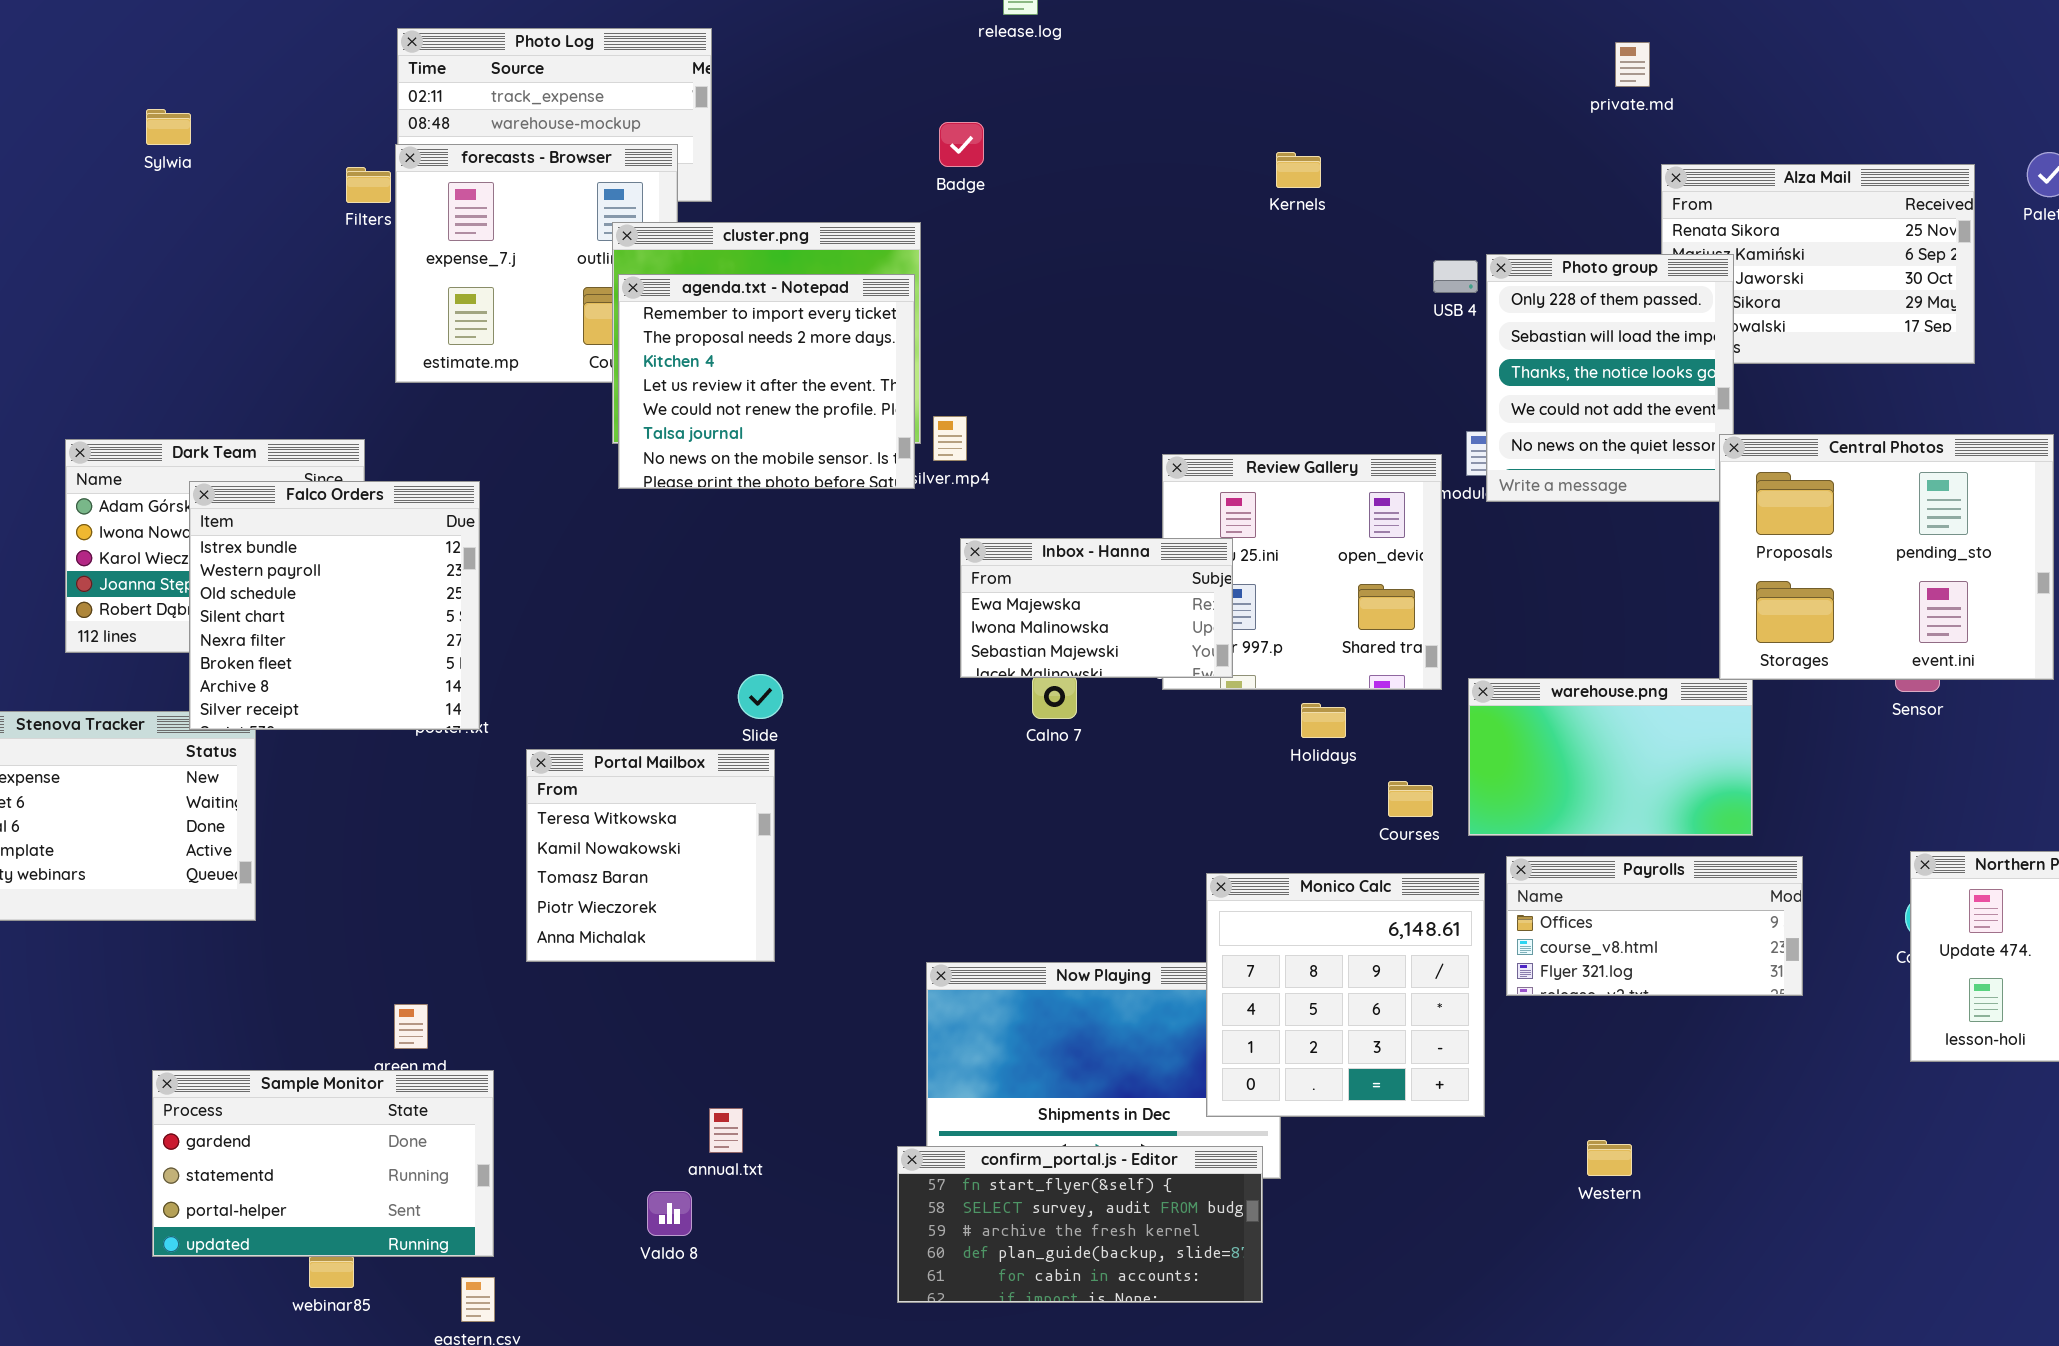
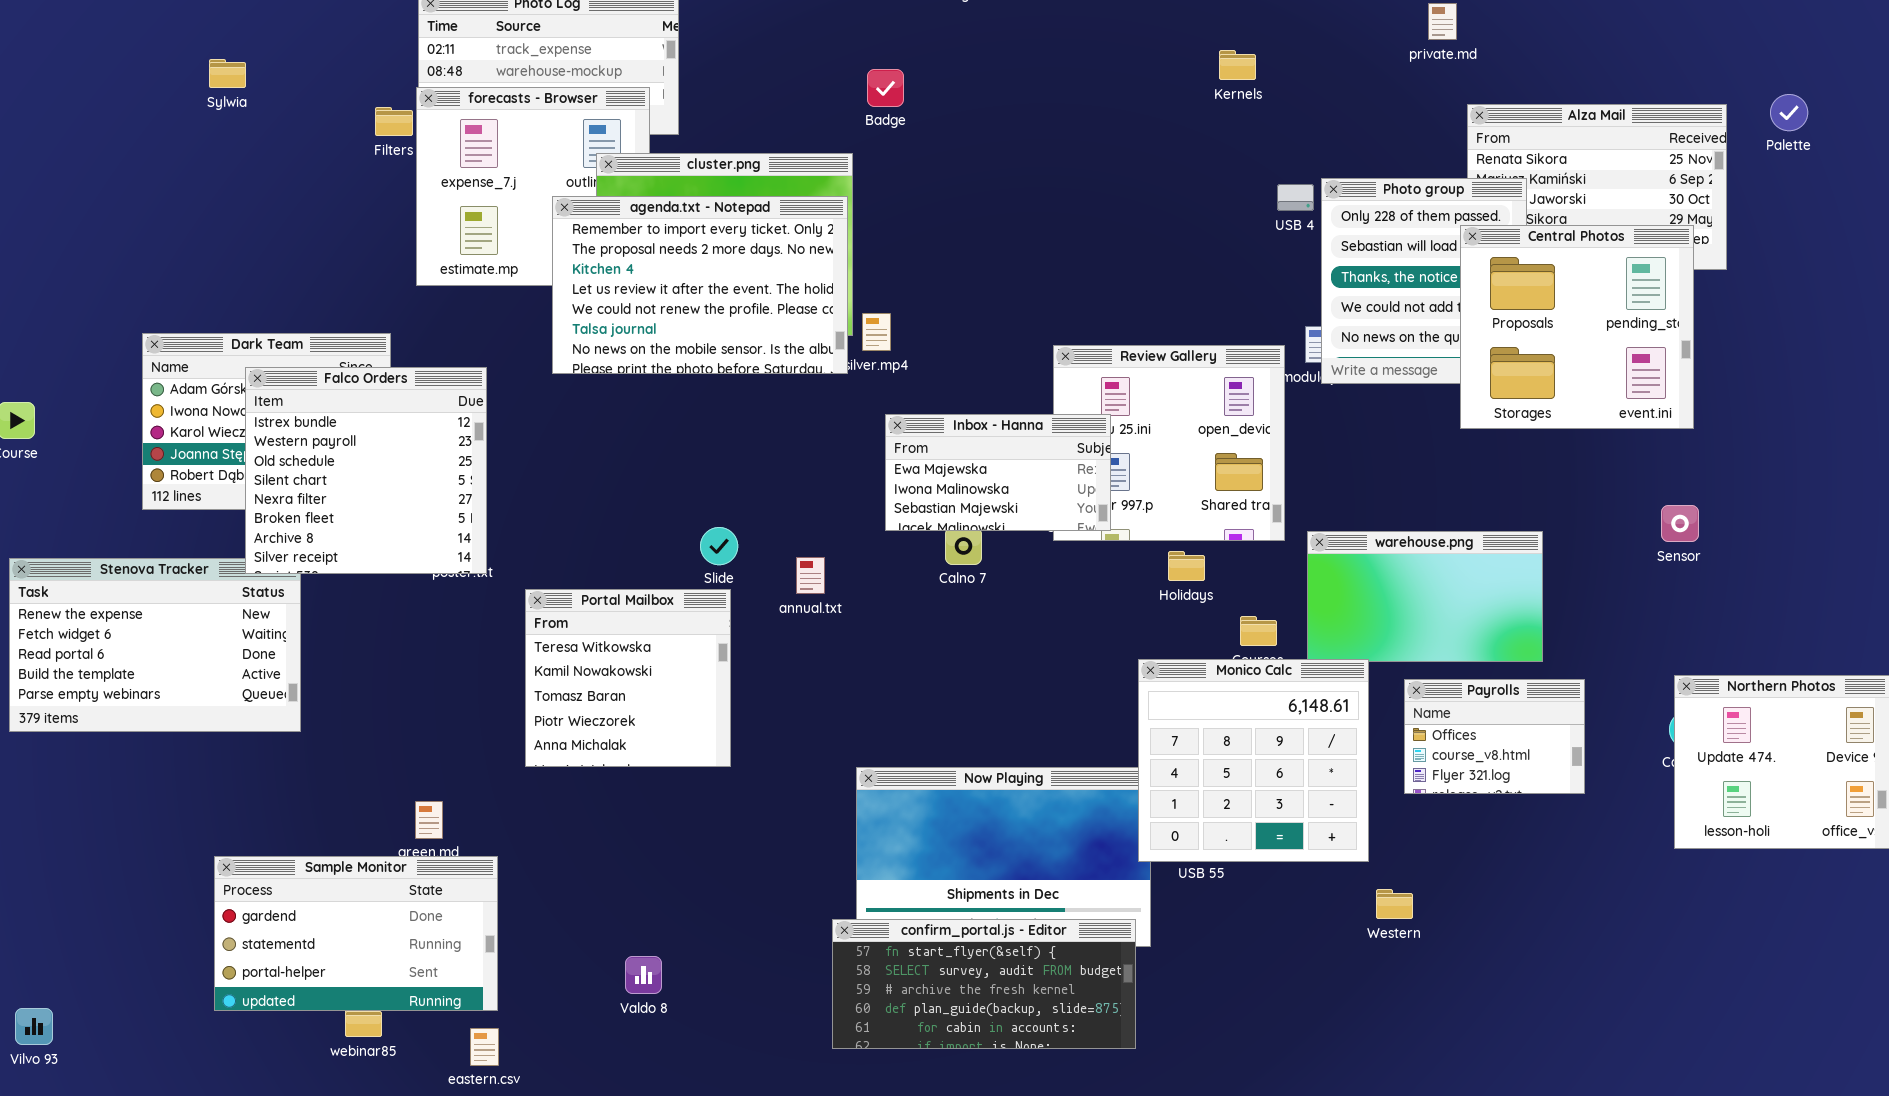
Kernels: [1276,152,1321,188] -> [1219,50,1256,80], moved
agenda.txt - Notepad: [618,274,915,489] -> [552,196,848,374], resized
Central Photos: [1719,434,2054,680] -> [1460,225,1694,429], moved, resized
Payrolls: [1506,856,1803,996] -> [1404,679,1585,794], resized
Monico Calc: [1206,873,1485,1117] -> [1138,659,1369,862], moved
annual.txt: [709,1108,743,1153] -> [796,557,825,594], moved
Western: [1587,1140,1632,1176] -> [1376,889,1413,919], moved

